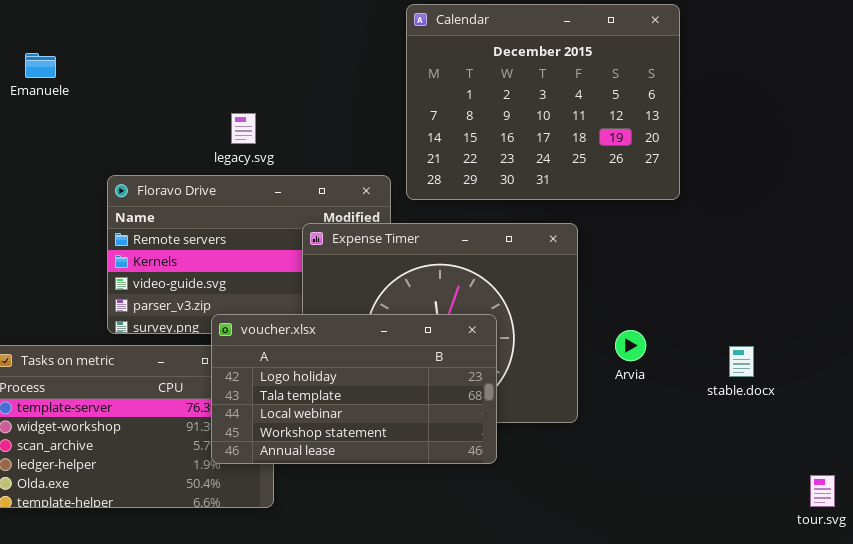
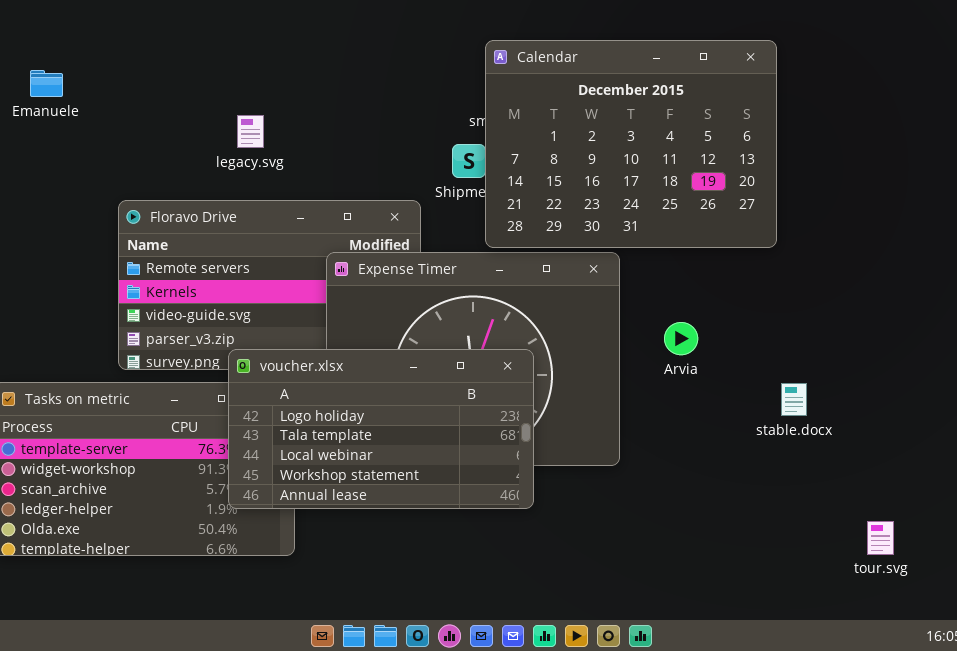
Calendar: [406,4,680,200] -> [485,40,777,248], moved
legacy.svg: [231,113,256,144] -> [237,115,264,148], moved
Arvia: [615,330,646,361] -> [664,322,698,355], moved

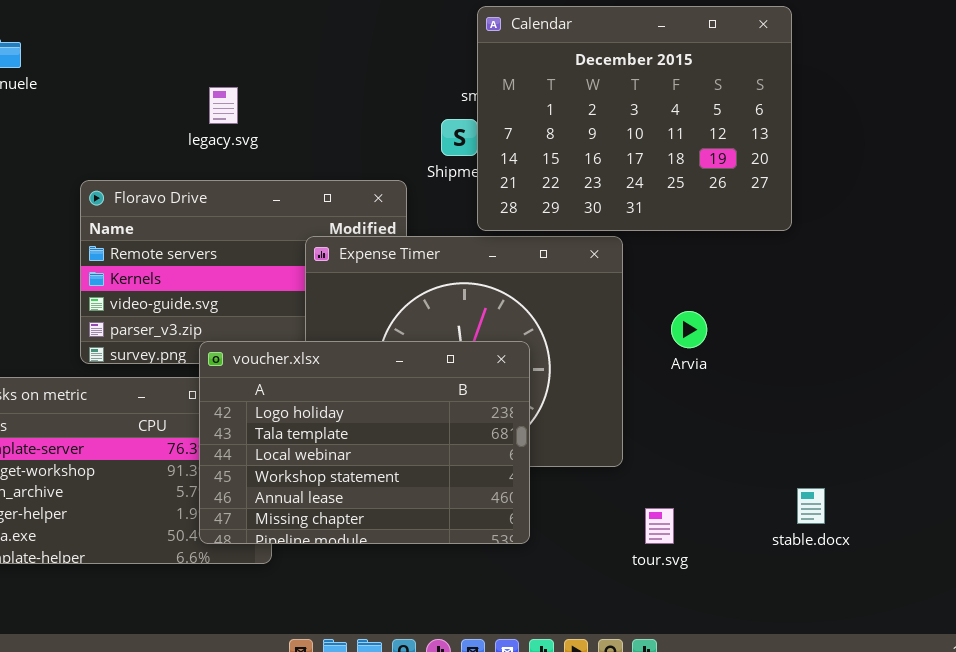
voucher.xlsx: [228,349,534,509] -> [199,341,530,544], resized
stable.docx: [781,383,807,416] -> [797,488,825,524], moved
tour.svg: [867,521,894,555] -> [645,508,674,544], moved

